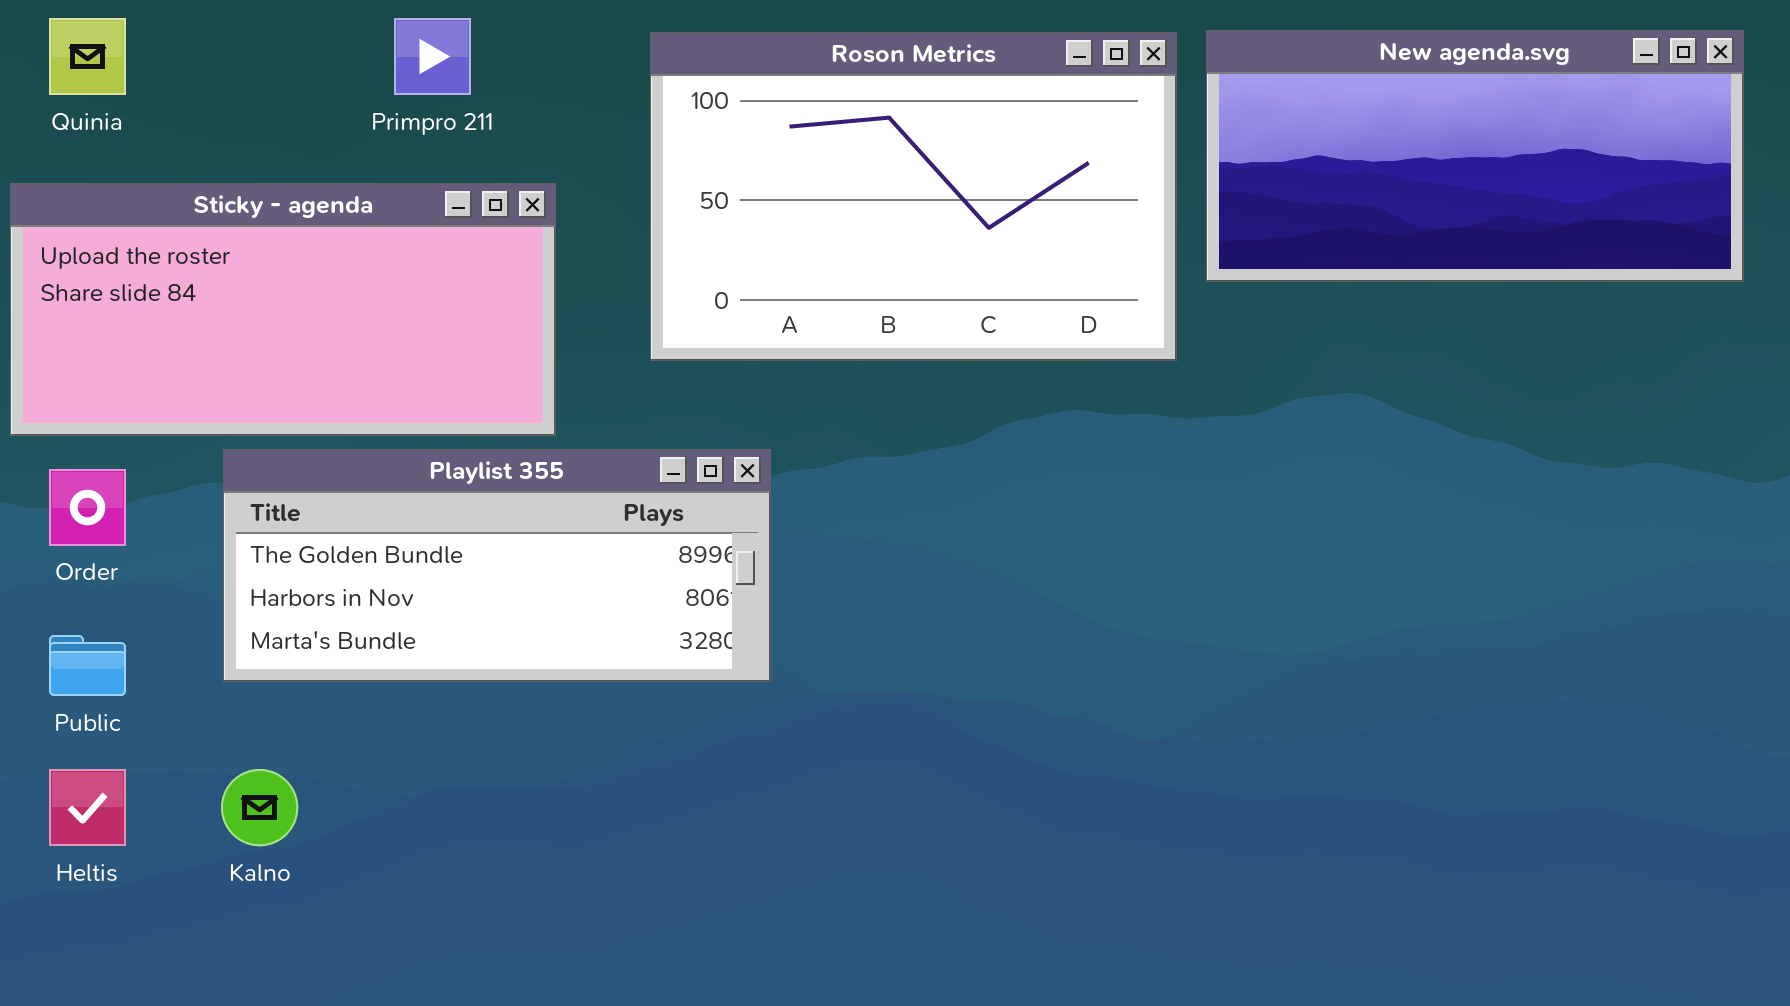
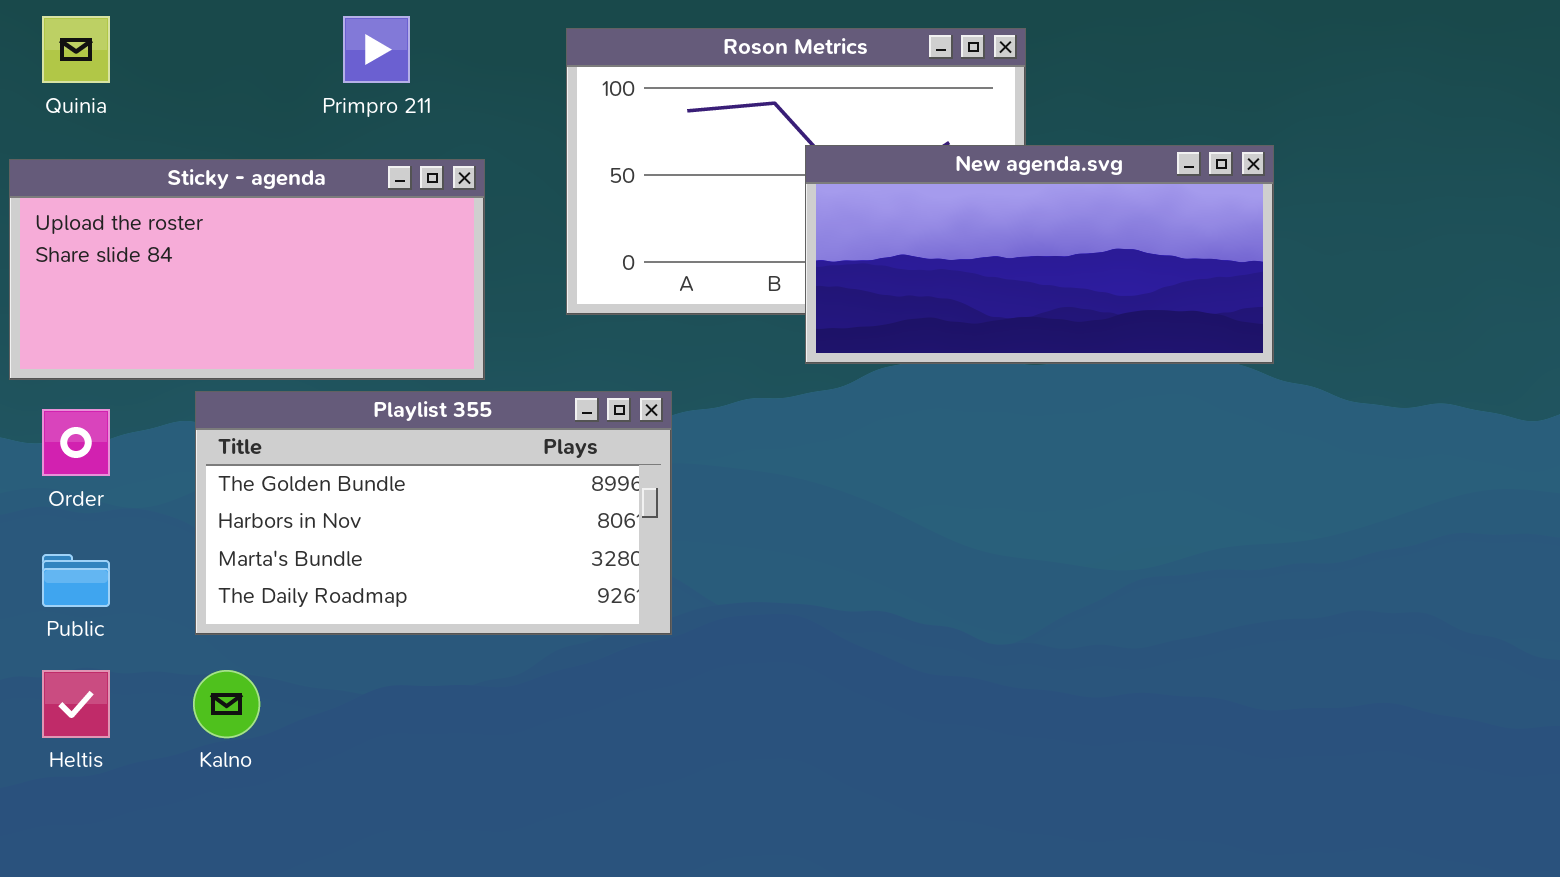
New agenda.svg: [1206,30,1744,282] -> [805,145,1274,364], moved
Playlist 355: [223,449,771,682] -> [195,391,672,635], resized

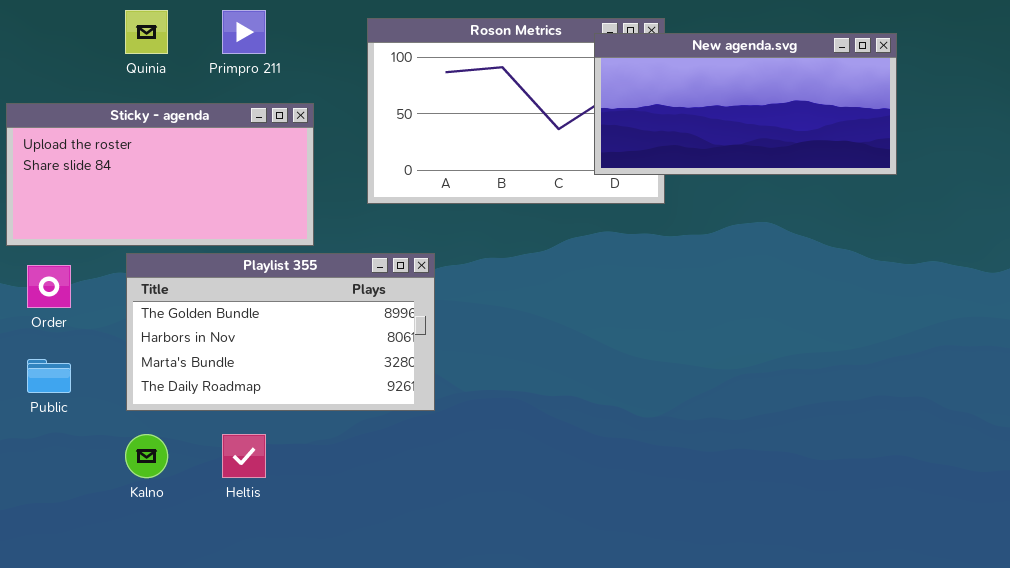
Quinia: [42,16,110,83] -> [125,10,168,54], moved
New agenda.svg: [805,145,1274,364] -> [594,33,897,175], moved
Heltis: [42,670,110,738] -> [222,434,266,478], moved

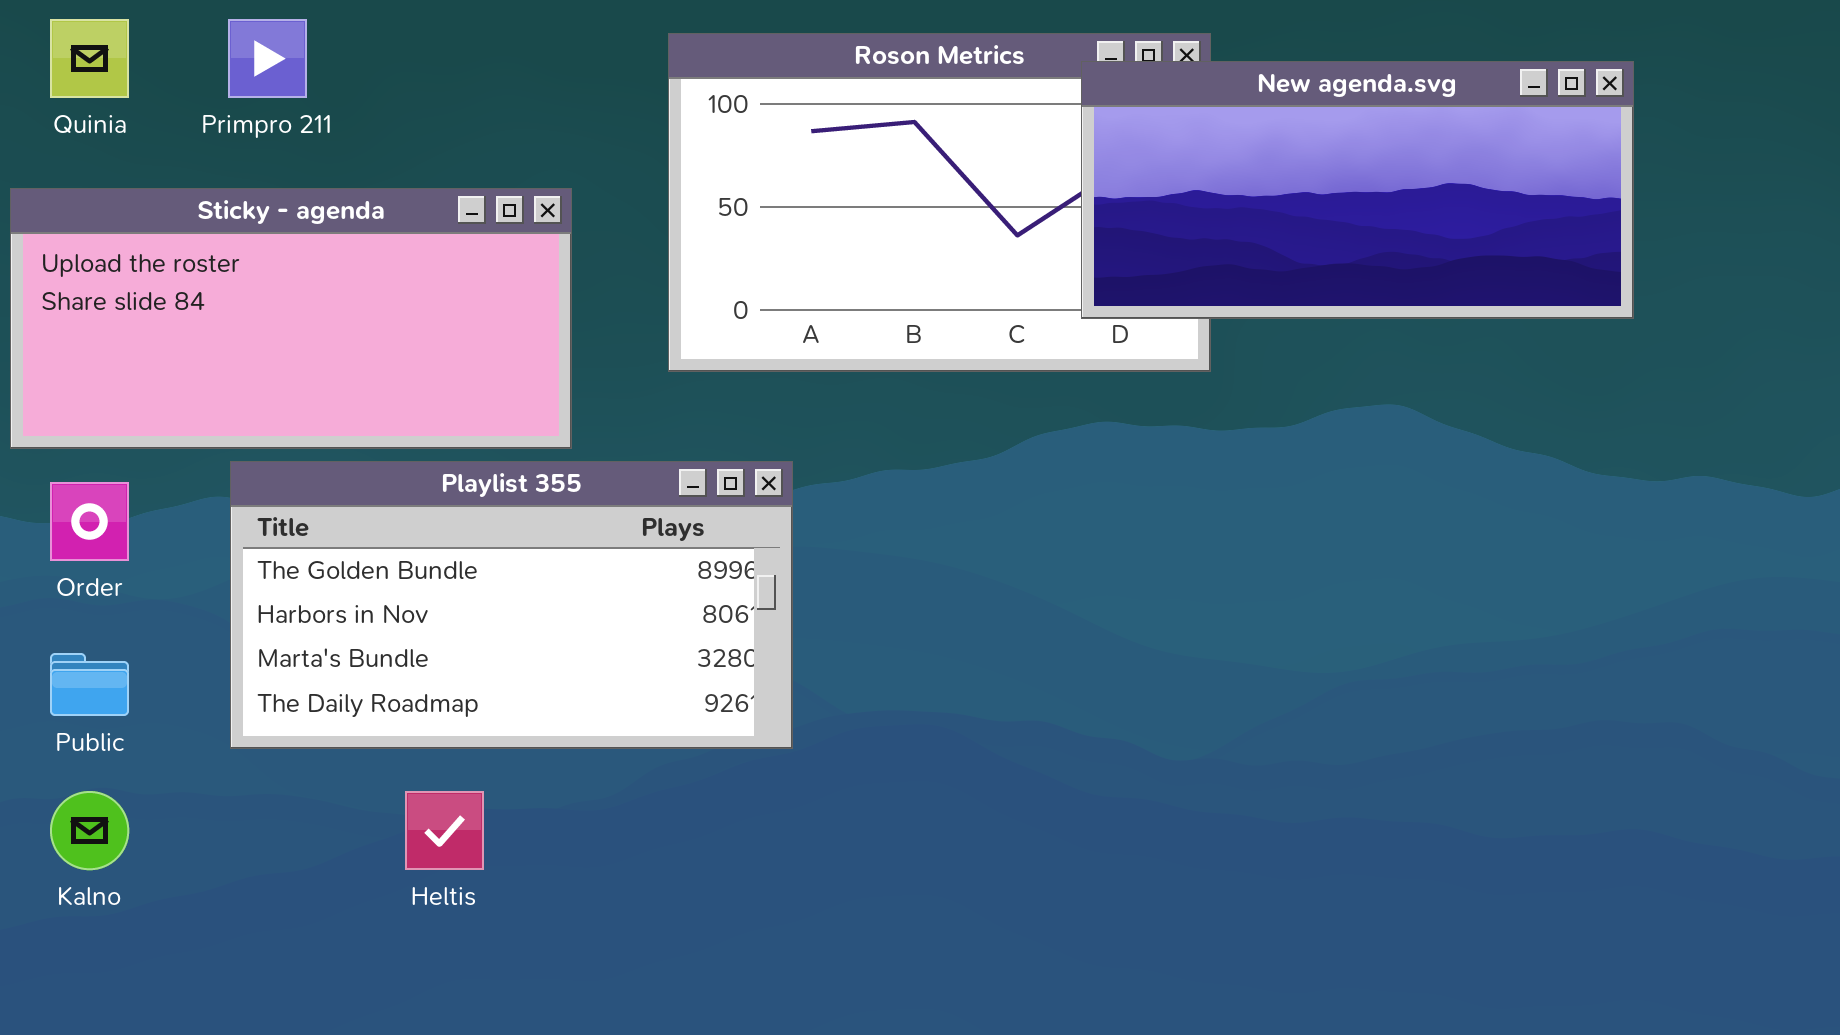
Quinia: [125,10,168,54] -> [50,19,129,98], moved
Primpro 211: [222,10,266,54] -> [228,19,307,98], moved
Kalno: [125,434,168,478] -> [50,791,129,870], moved

